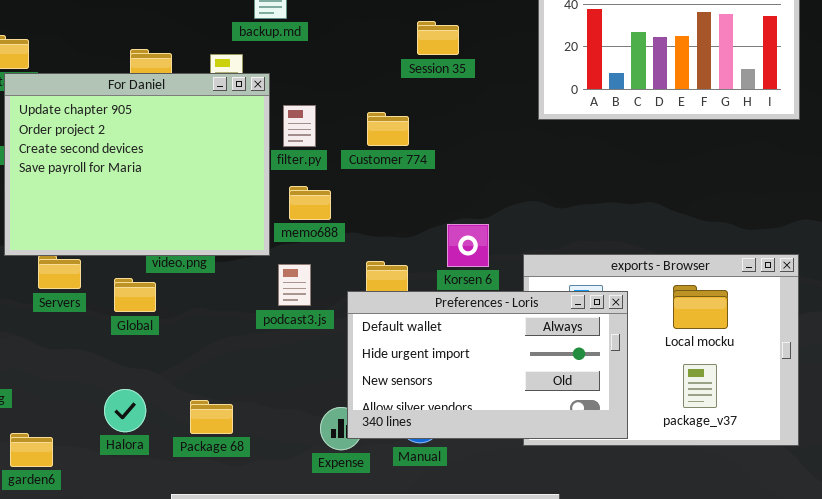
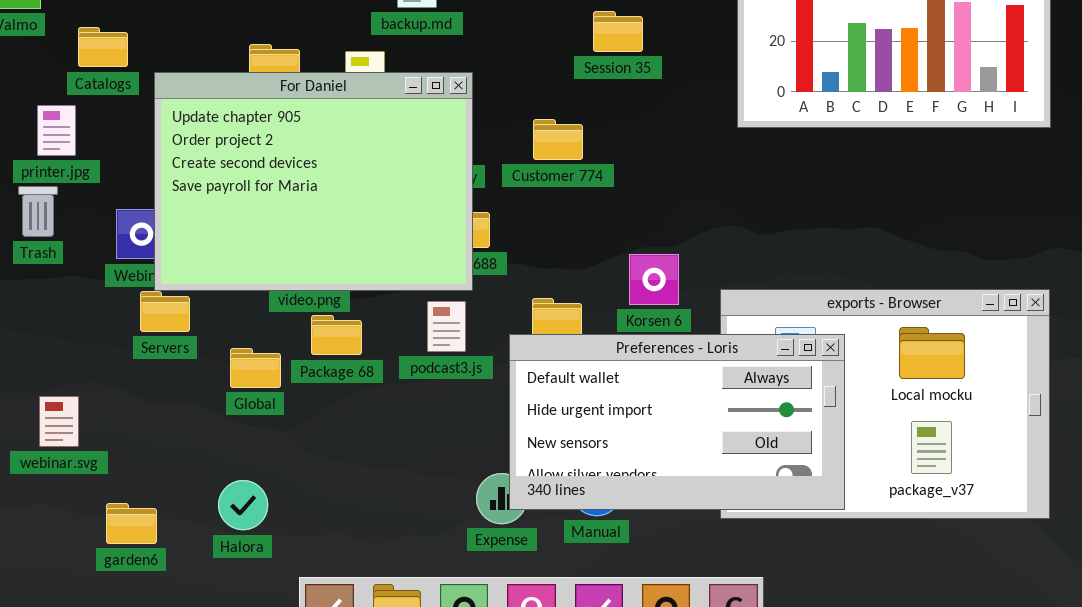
For Daniel: [4,73,270,256] -> [154,72,473,291], moved
Global: [114,278,156,312] -> [230,348,281,388], moved
Halora: [104,389,146,432] -> [218,480,268,530], moved
Package 68: [190,400,233,434] -> [311,315,362,355], moved

